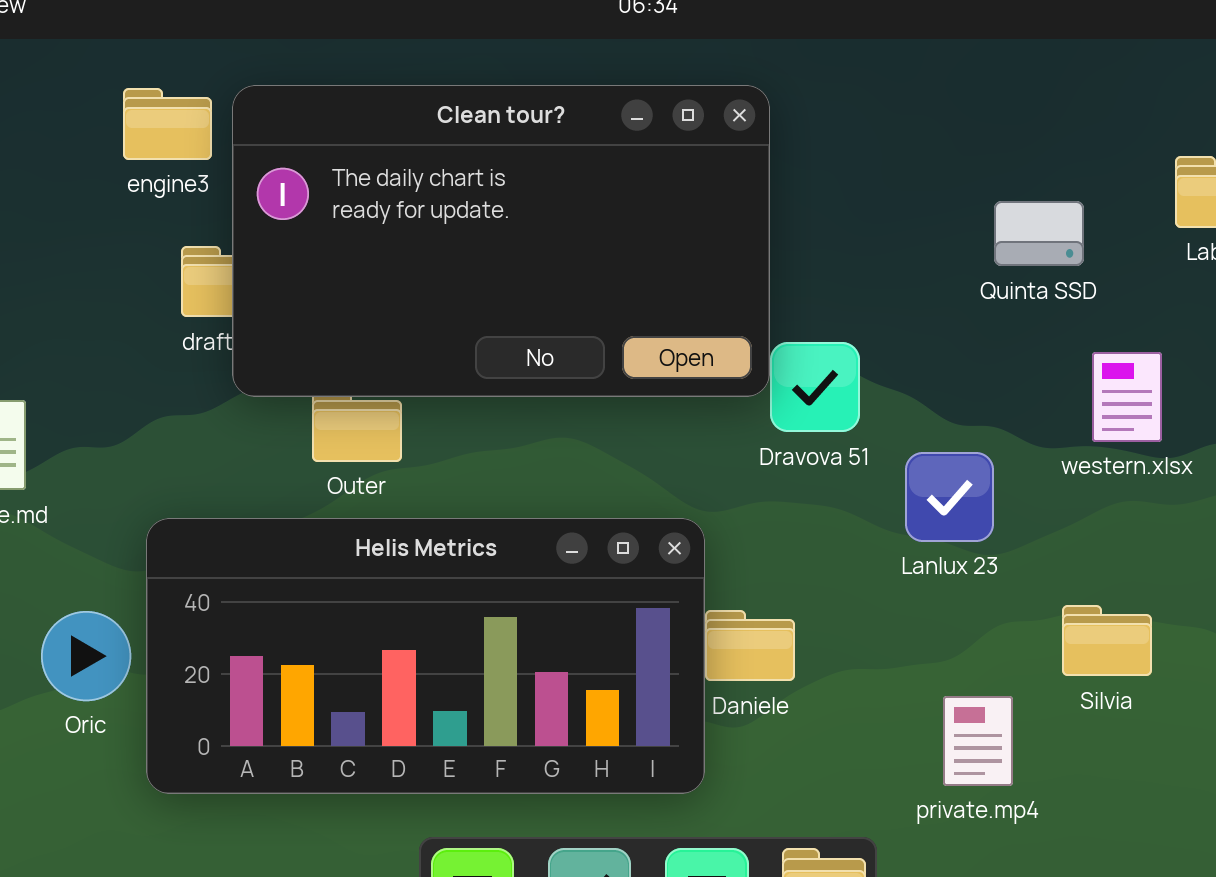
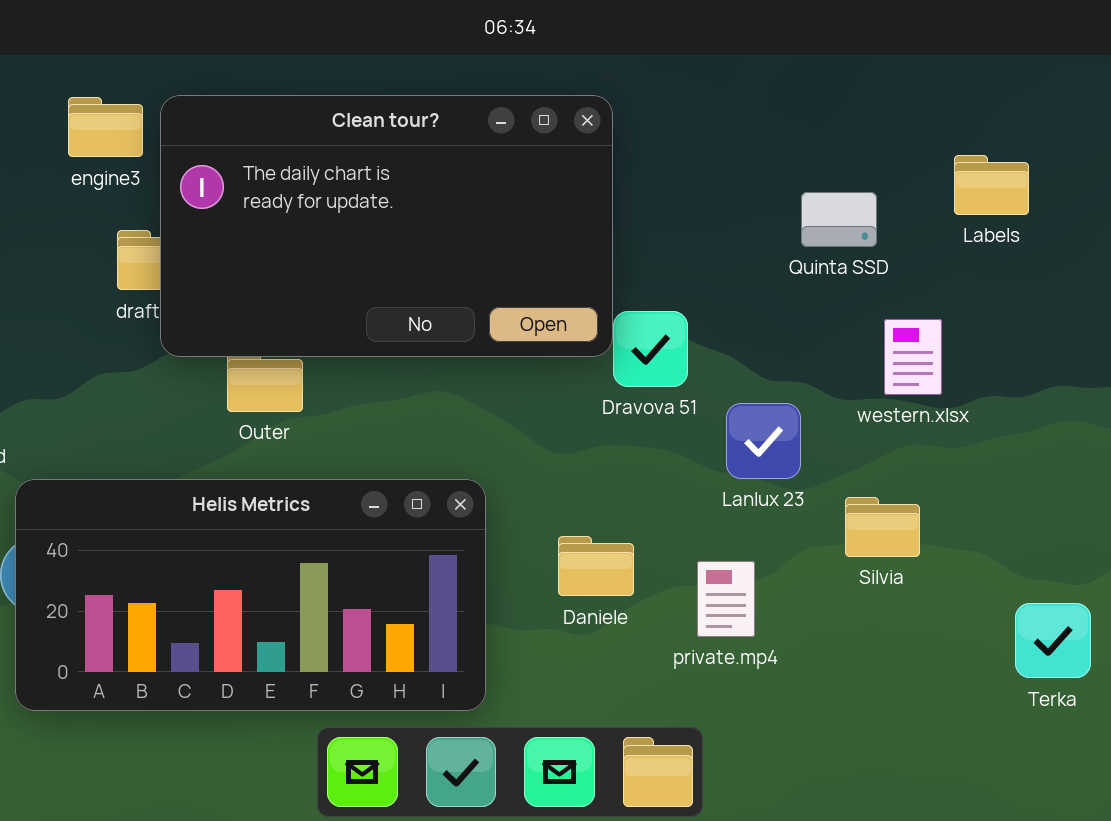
Helis Metrics: [146,518,705,794] -> [15,479,486,711], moved
Silvia: [1062,605,1152,676] -> [845,497,920,557], moved
private.mp4: [943,696,1013,786] -> [697,561,755,637], moved

